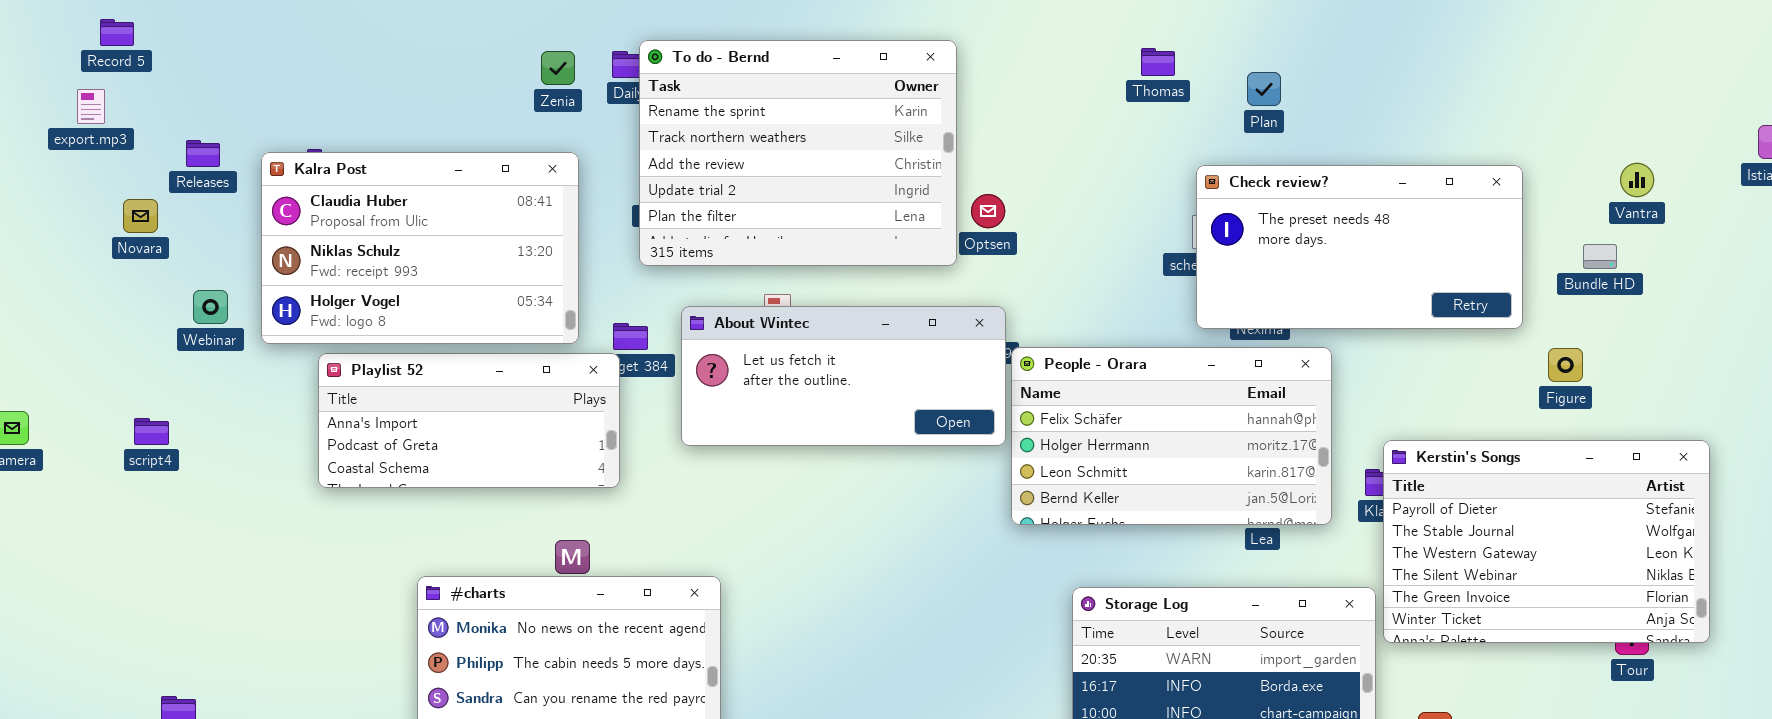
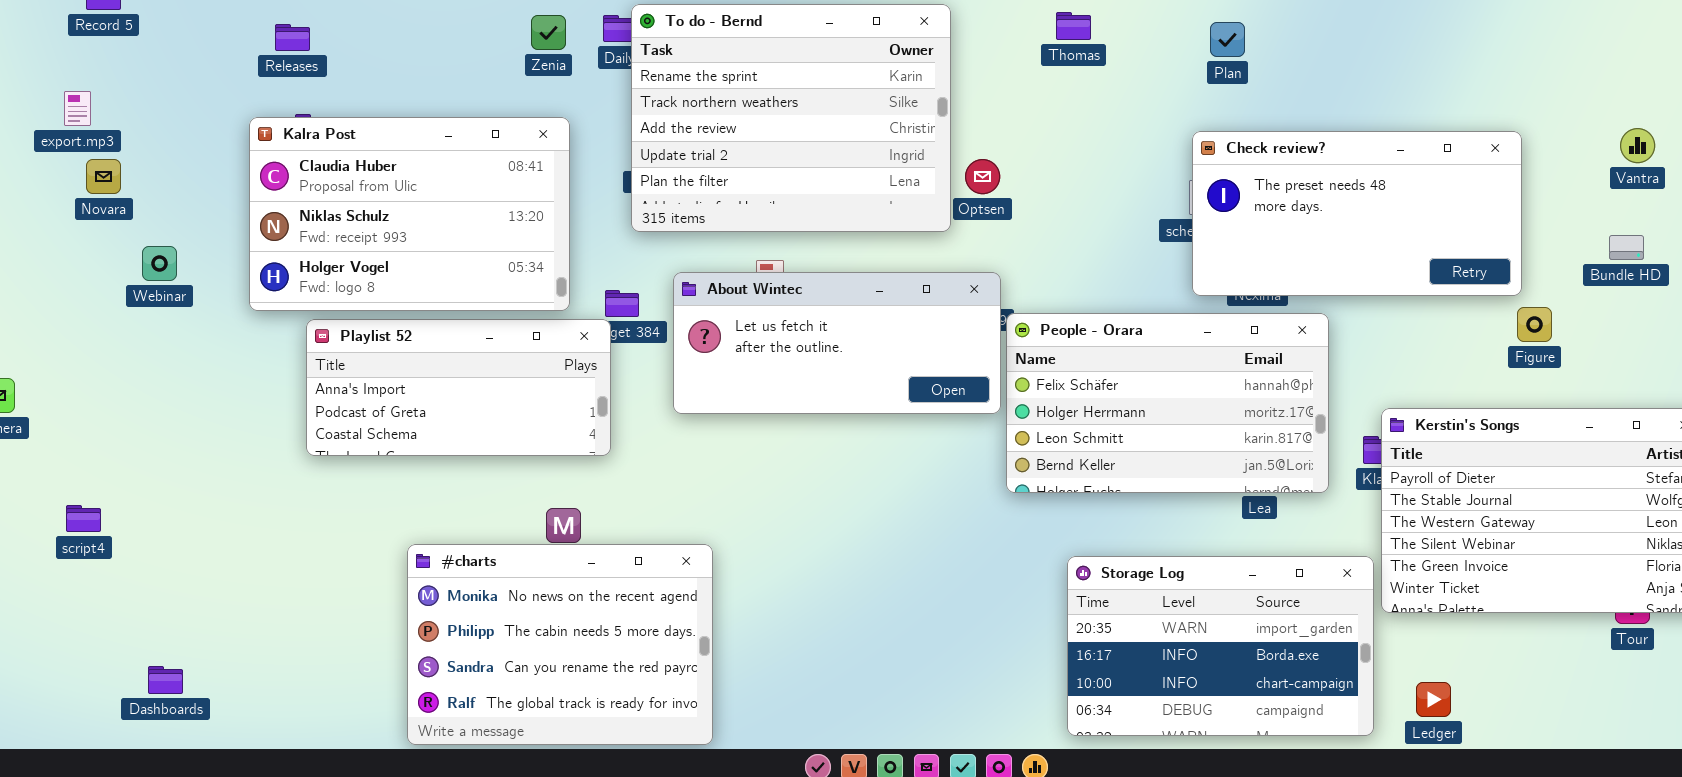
Thomas: [1141,48,1175,76] -> [1056,12,1091,40], moved
Plan: [1247,72,1281,106] -> [1210,22,1245,57], moved
export.mp3: [77,89,105,124] -> [64,91,91,126], moved
Releases: [186,140,220,167] -> [275,24,310,51], moved
Novara: [123,199,158,233] -> [86,159,121,194], moved
Bundle HD: [1583,244,1617,269] -> [1609,235,1644,260], moved
Webinar: [193,290,228,324] -> [142,246,177,281], moved
Figure: [1548,348,1583,382] -> [1517,307,1552,342], moved
script4: [134,418,169,445] -> [66,505,101,532], moved

